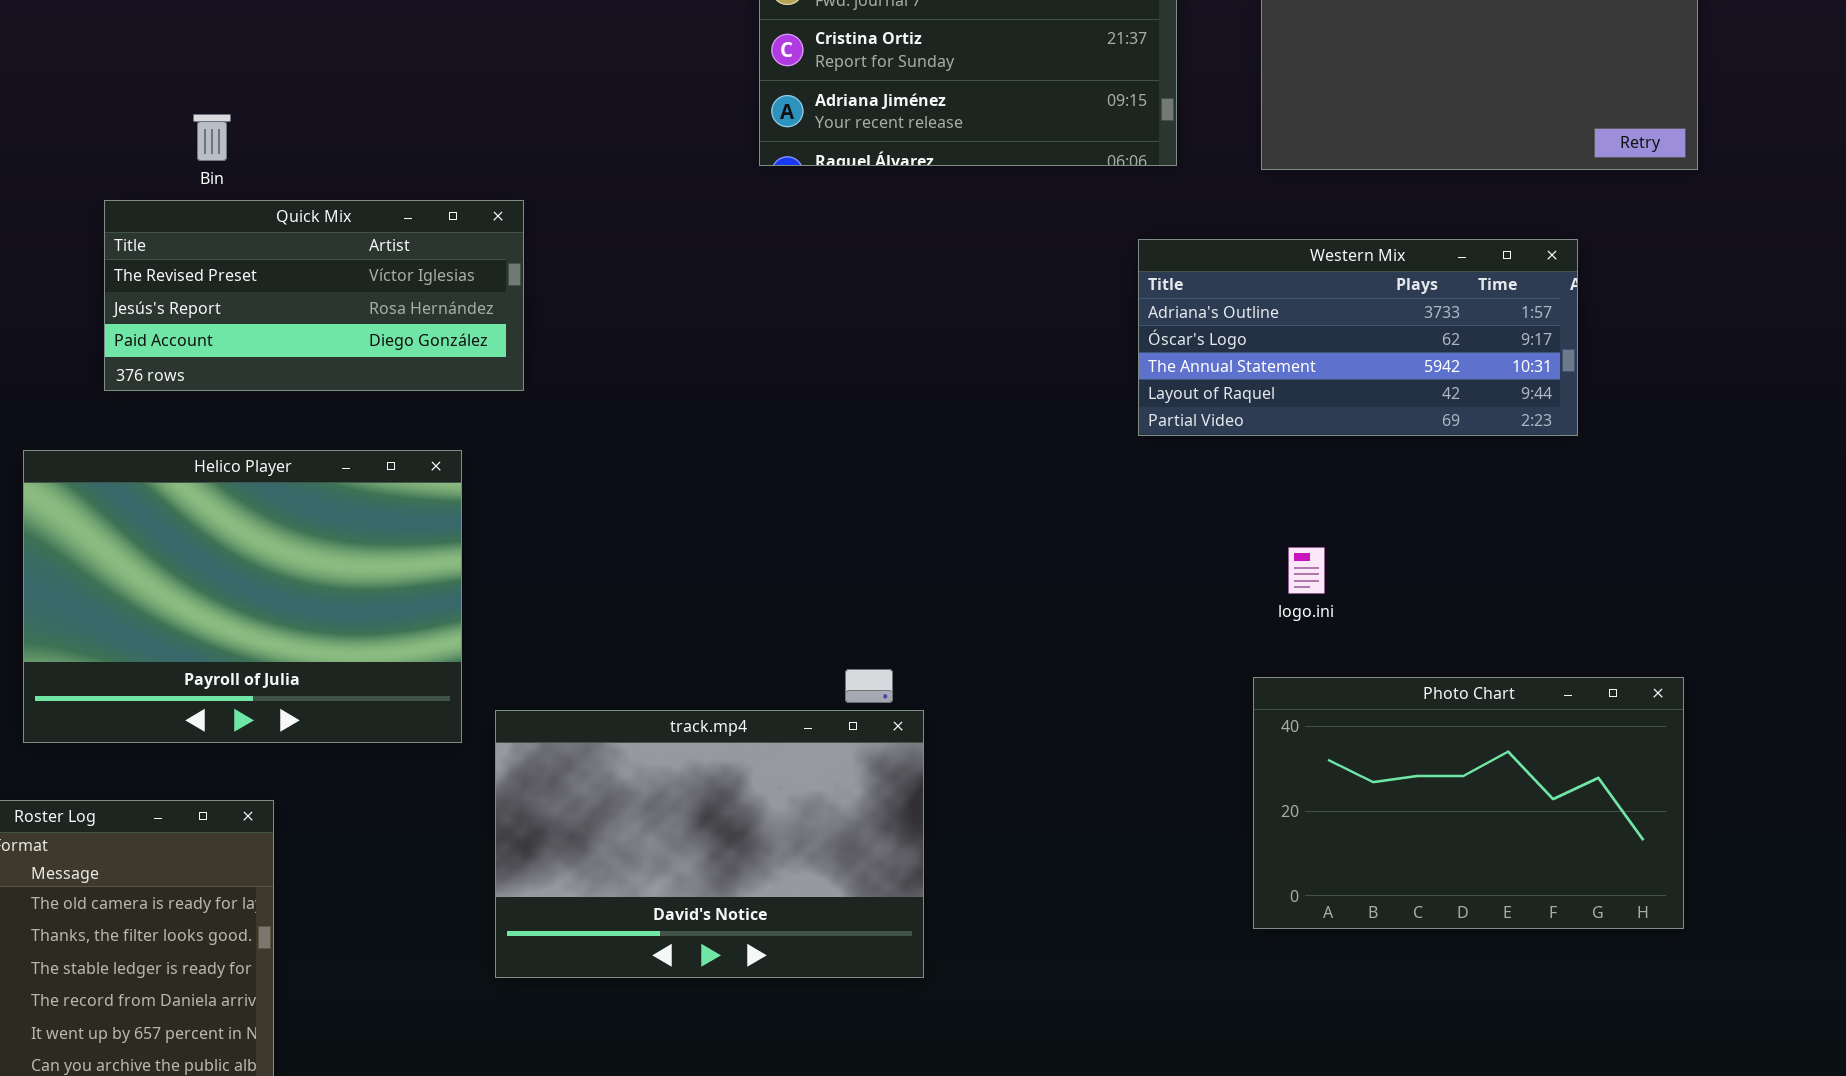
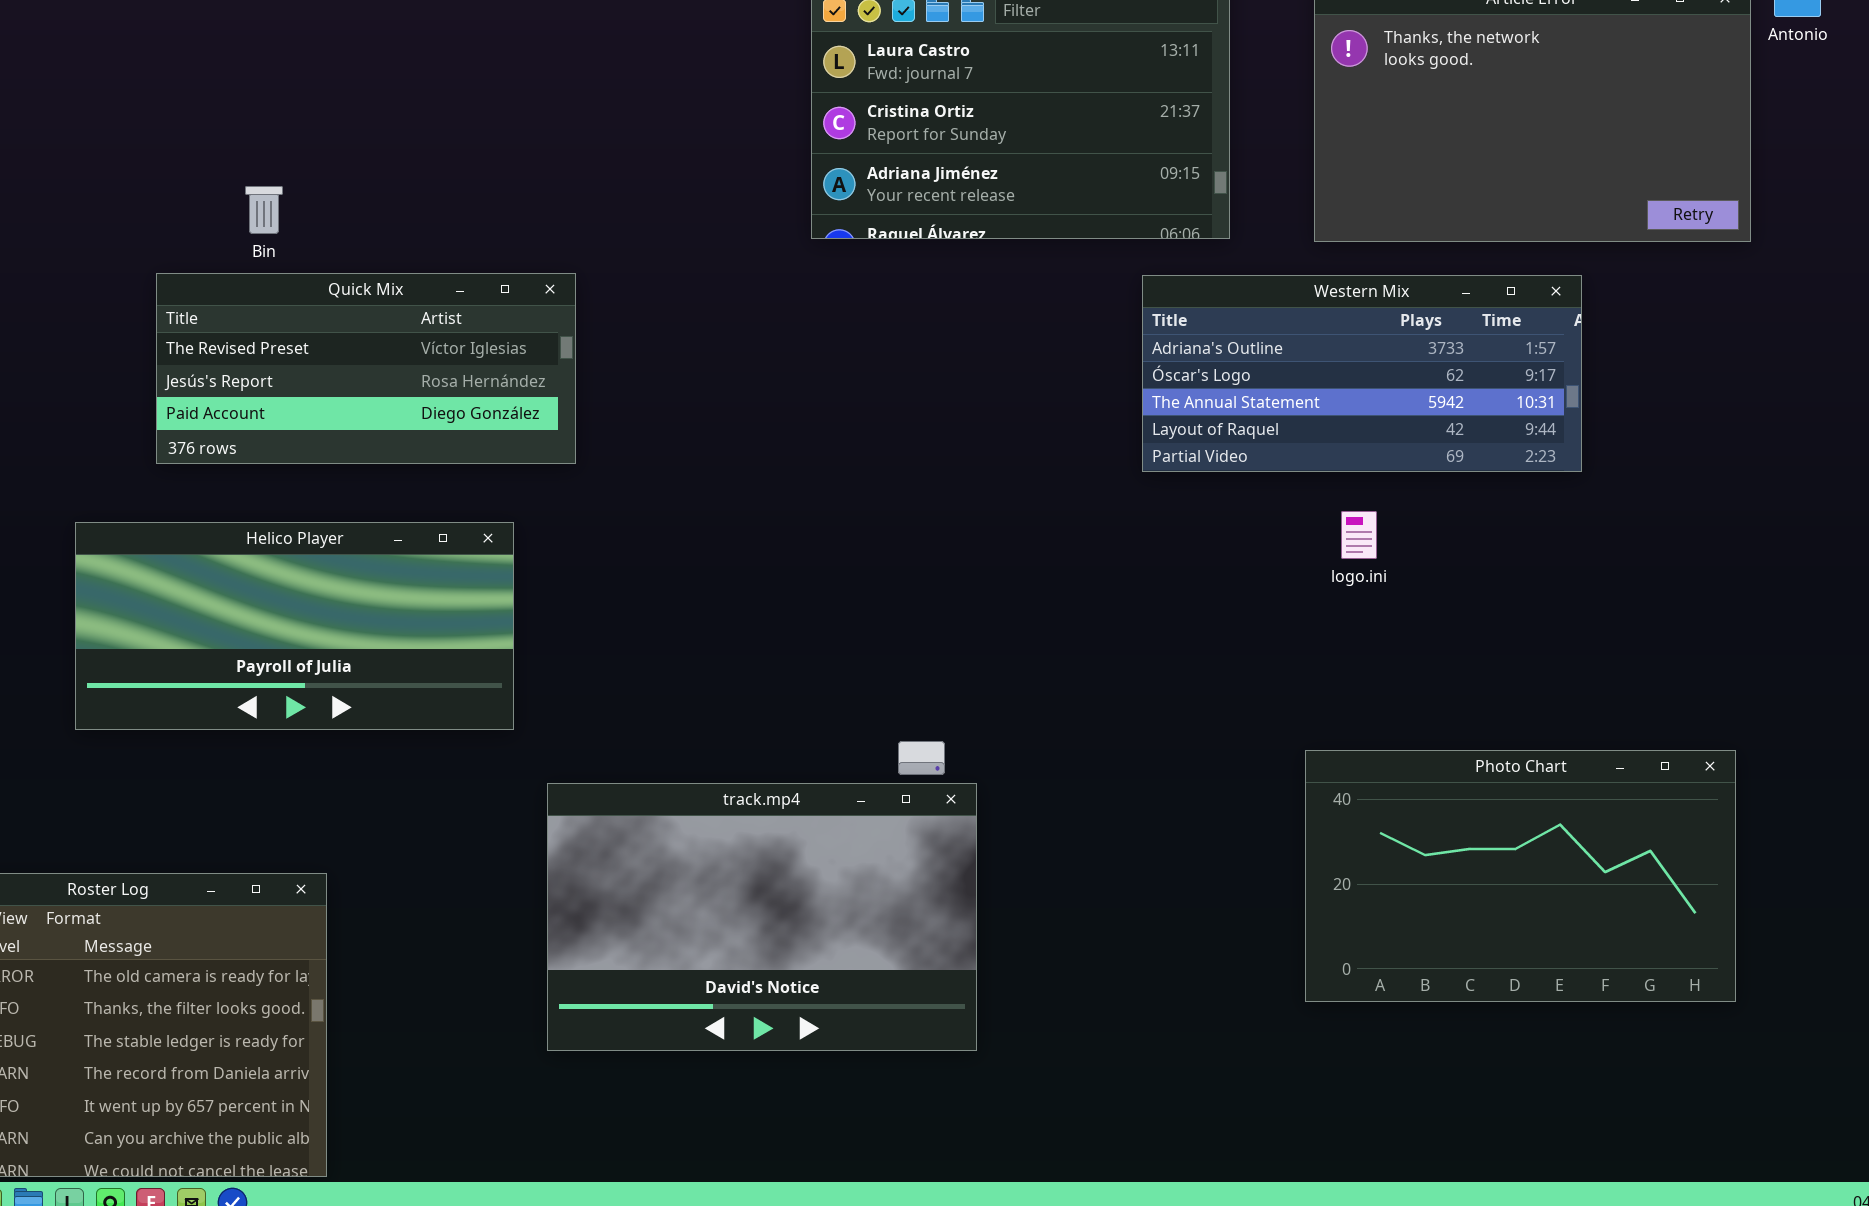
Western Mix: [1138,239,1578,436] -> [1142,275,1582,472], moved
Helico Player: [23,450,462,743] -> [75,522,514,730], resized
logo.ini: [1288,547,1325,594] -> [1341,511,1377,559], moved

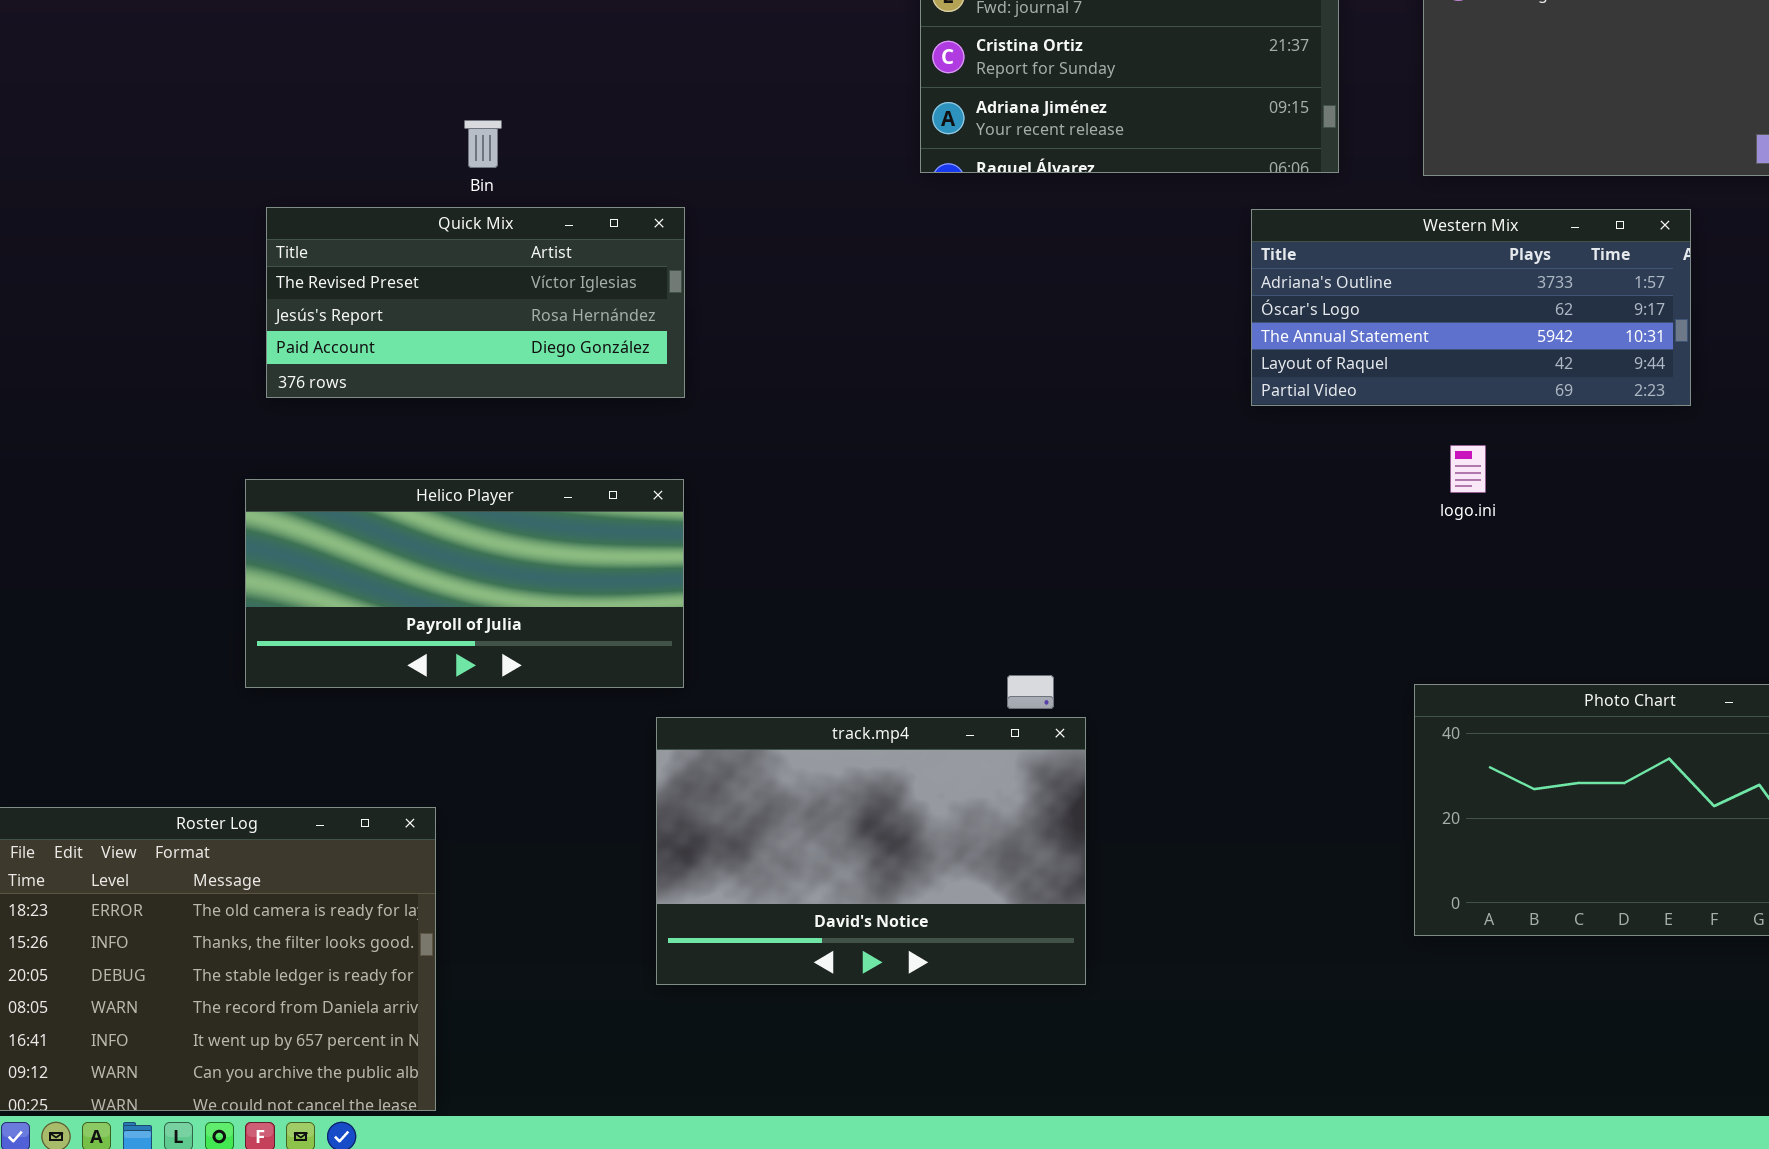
Bin: [245,186,283,234] -> [464,120,502,168], moved
Helico Player: [75,522,514,730] -> [245,479,684,688], moved

